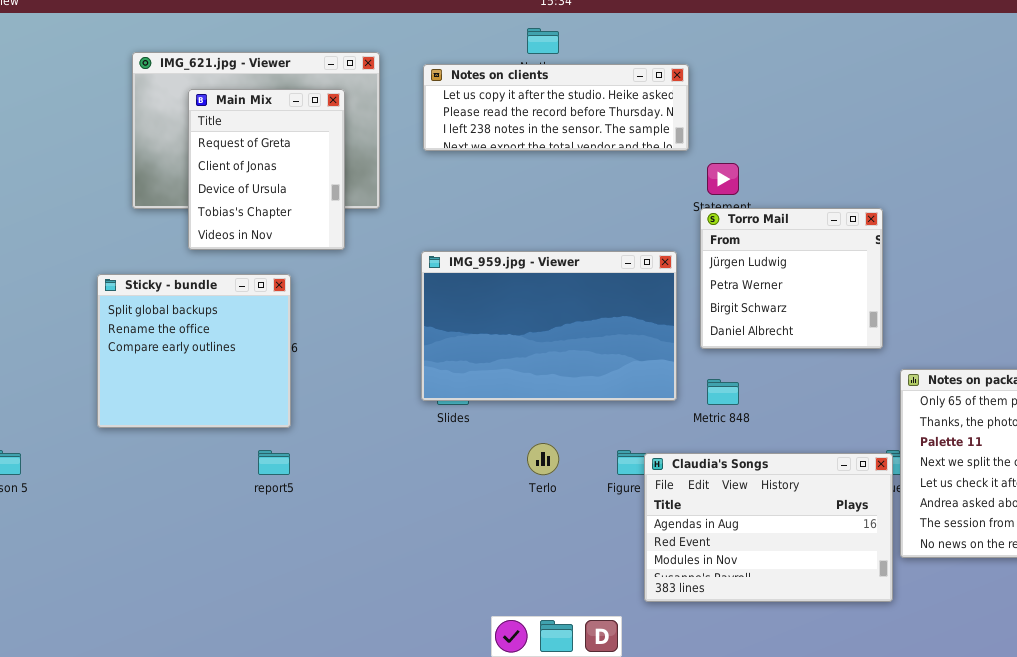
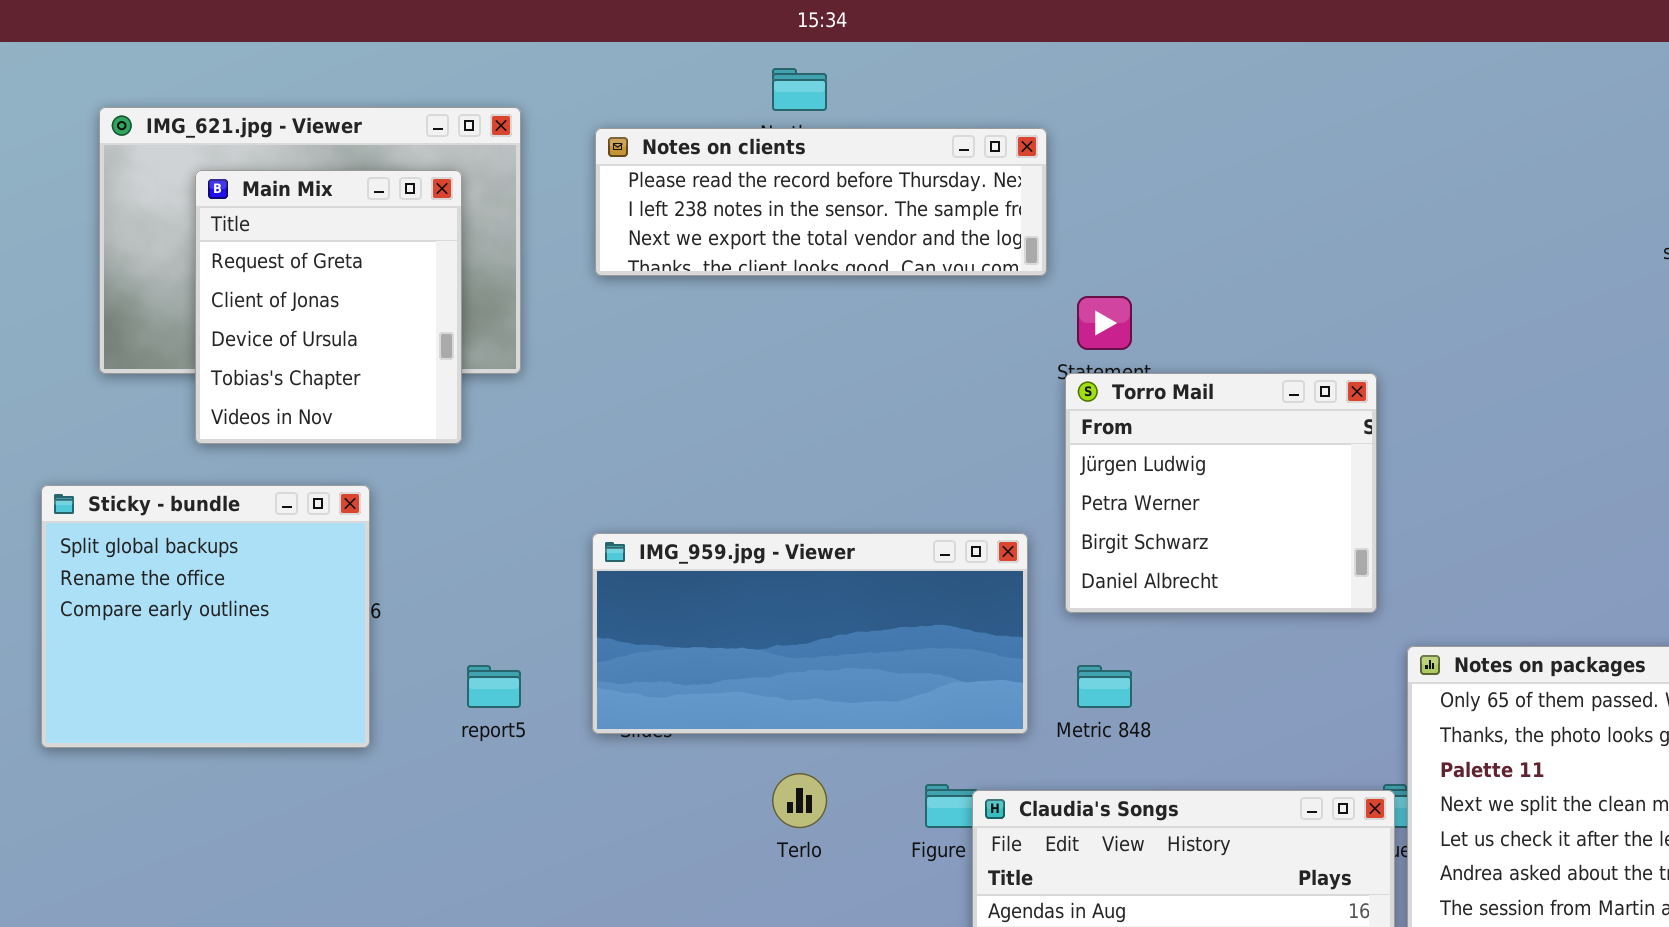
Notes on clients: [423,64,689,151] -> [595,128,1047,276], scrolled down 1 row
IMG_959.jpg - Viewer: [421,251,677,401] -> [592,533,1028,734], moved, resized
report5: [258,450,290,475] -> [467,665,521,708], moved

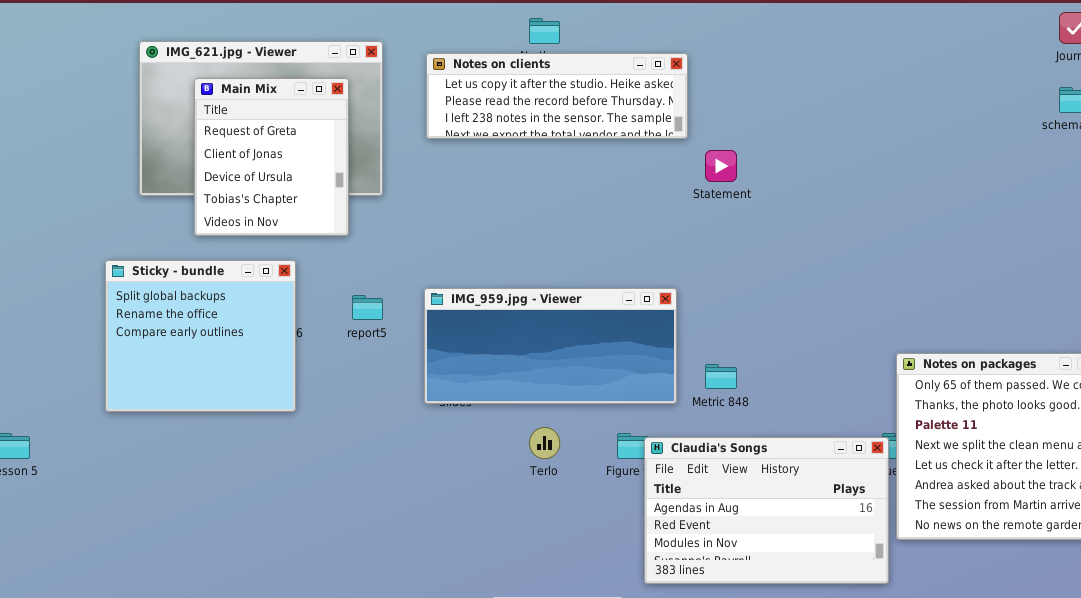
Notes on clients: [595,128,1047,276] -> [426,53,688,139], scrolled up 1 row
Torro Mail: [1065,373,1377,613] -> none, closed
report5: [467,665,521,708] -> [352,295,383,320], moved

